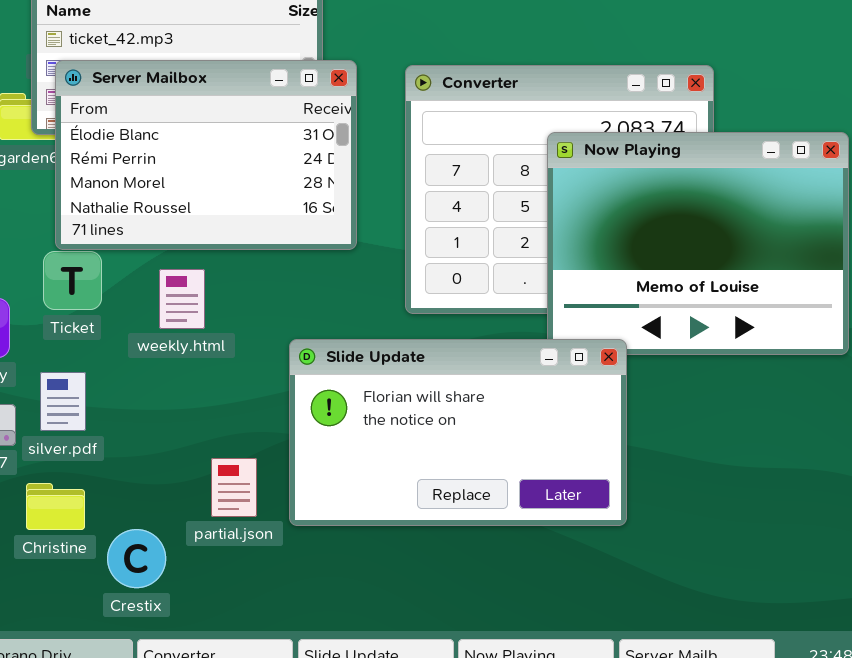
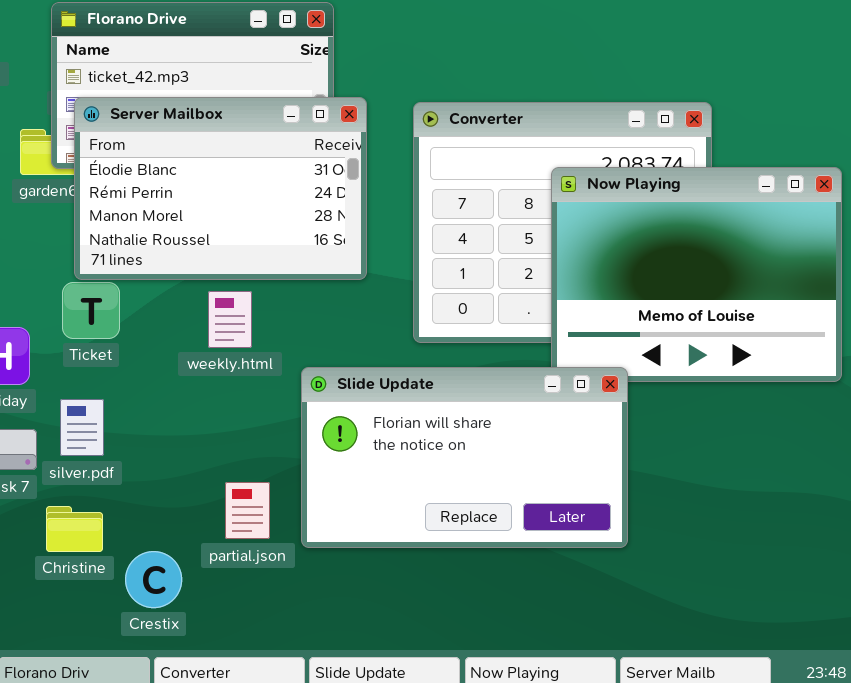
weekly.html: [159,269,205,329] -> [208,291,252,348], moved

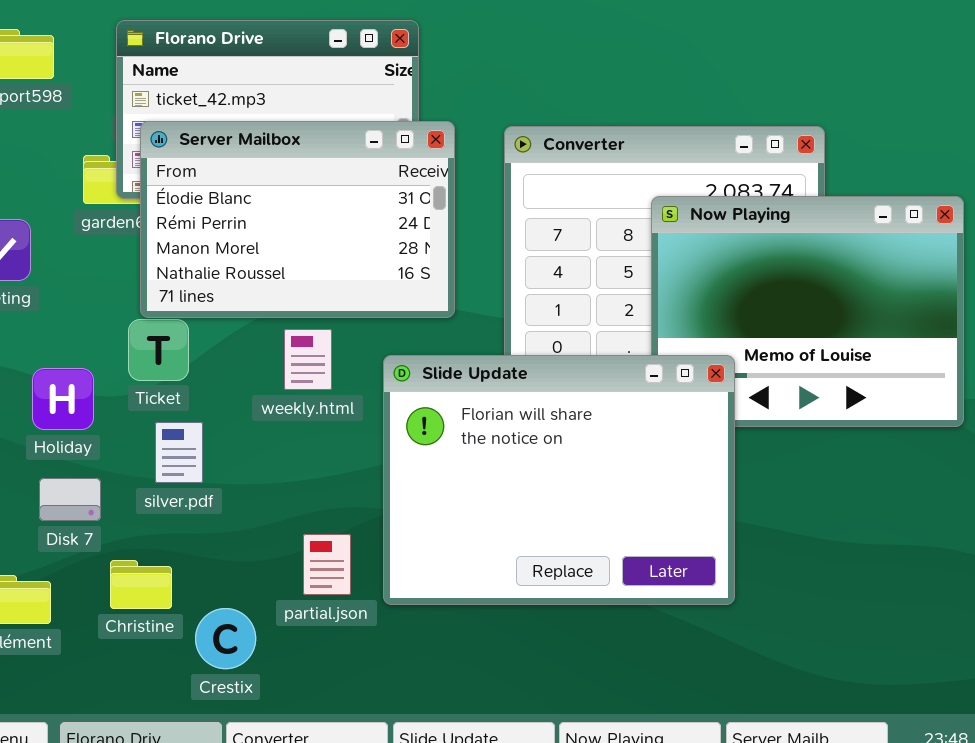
Slide Update: [301,367,628,548] -> [383,355,735,605], resized
silver.pdf: [60,399,104,456] -> [155,422,203,483], moved

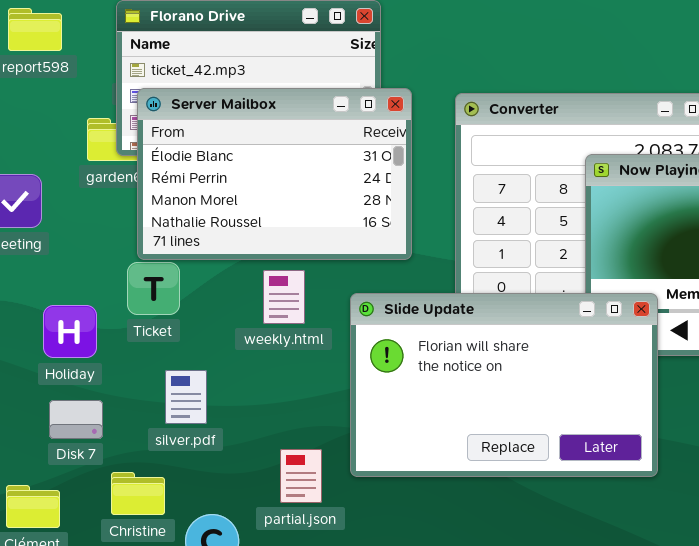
Slide Update: [383,355,735,605] -> [350,293,658,477], resized
silver.pdf: [155,422,203,483] -> [165,370,207,424], moved

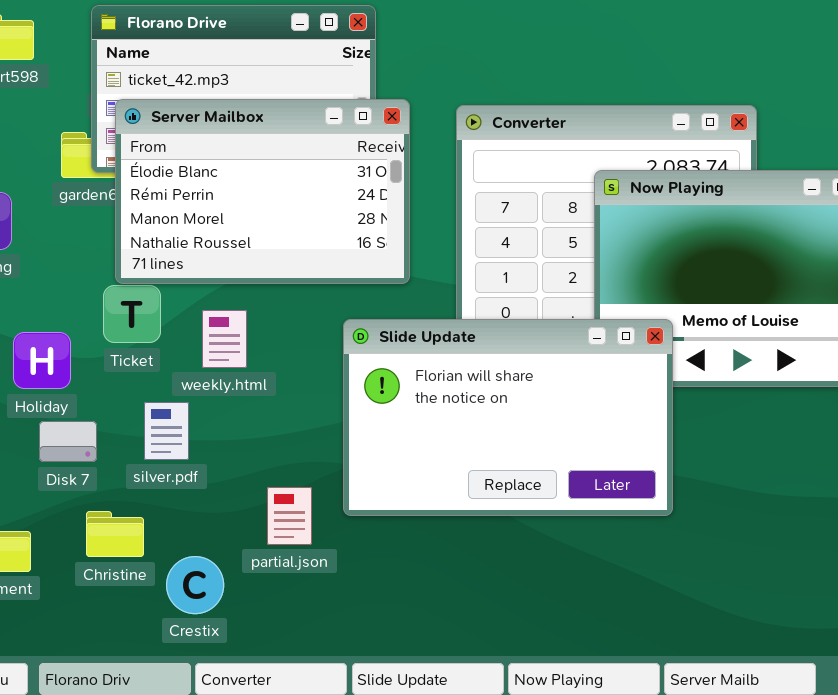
weekly.html: [263,270,305,324] -> [202,310,247,368], moved
Disk 7: [49,400,103,439] -> [39,421,97,462], moved

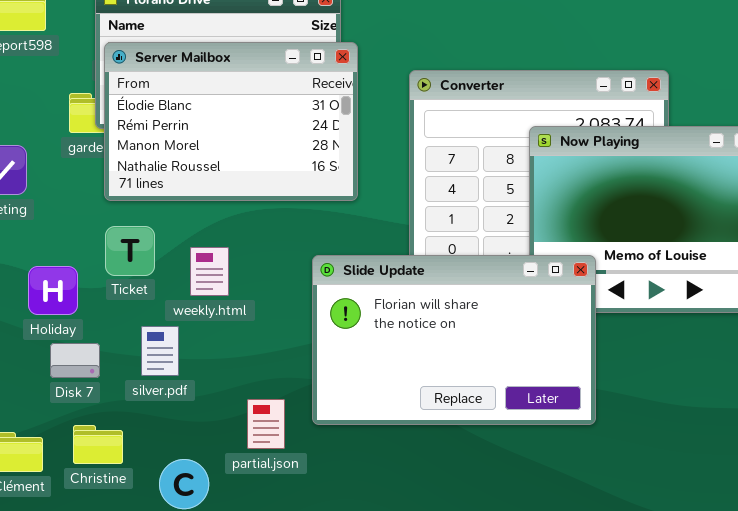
Server Mailbox: [115,99,410,284] -> [104,42,358,201], moved
Christine: [86,511,144,557] -> [73,425,123,464], moved

